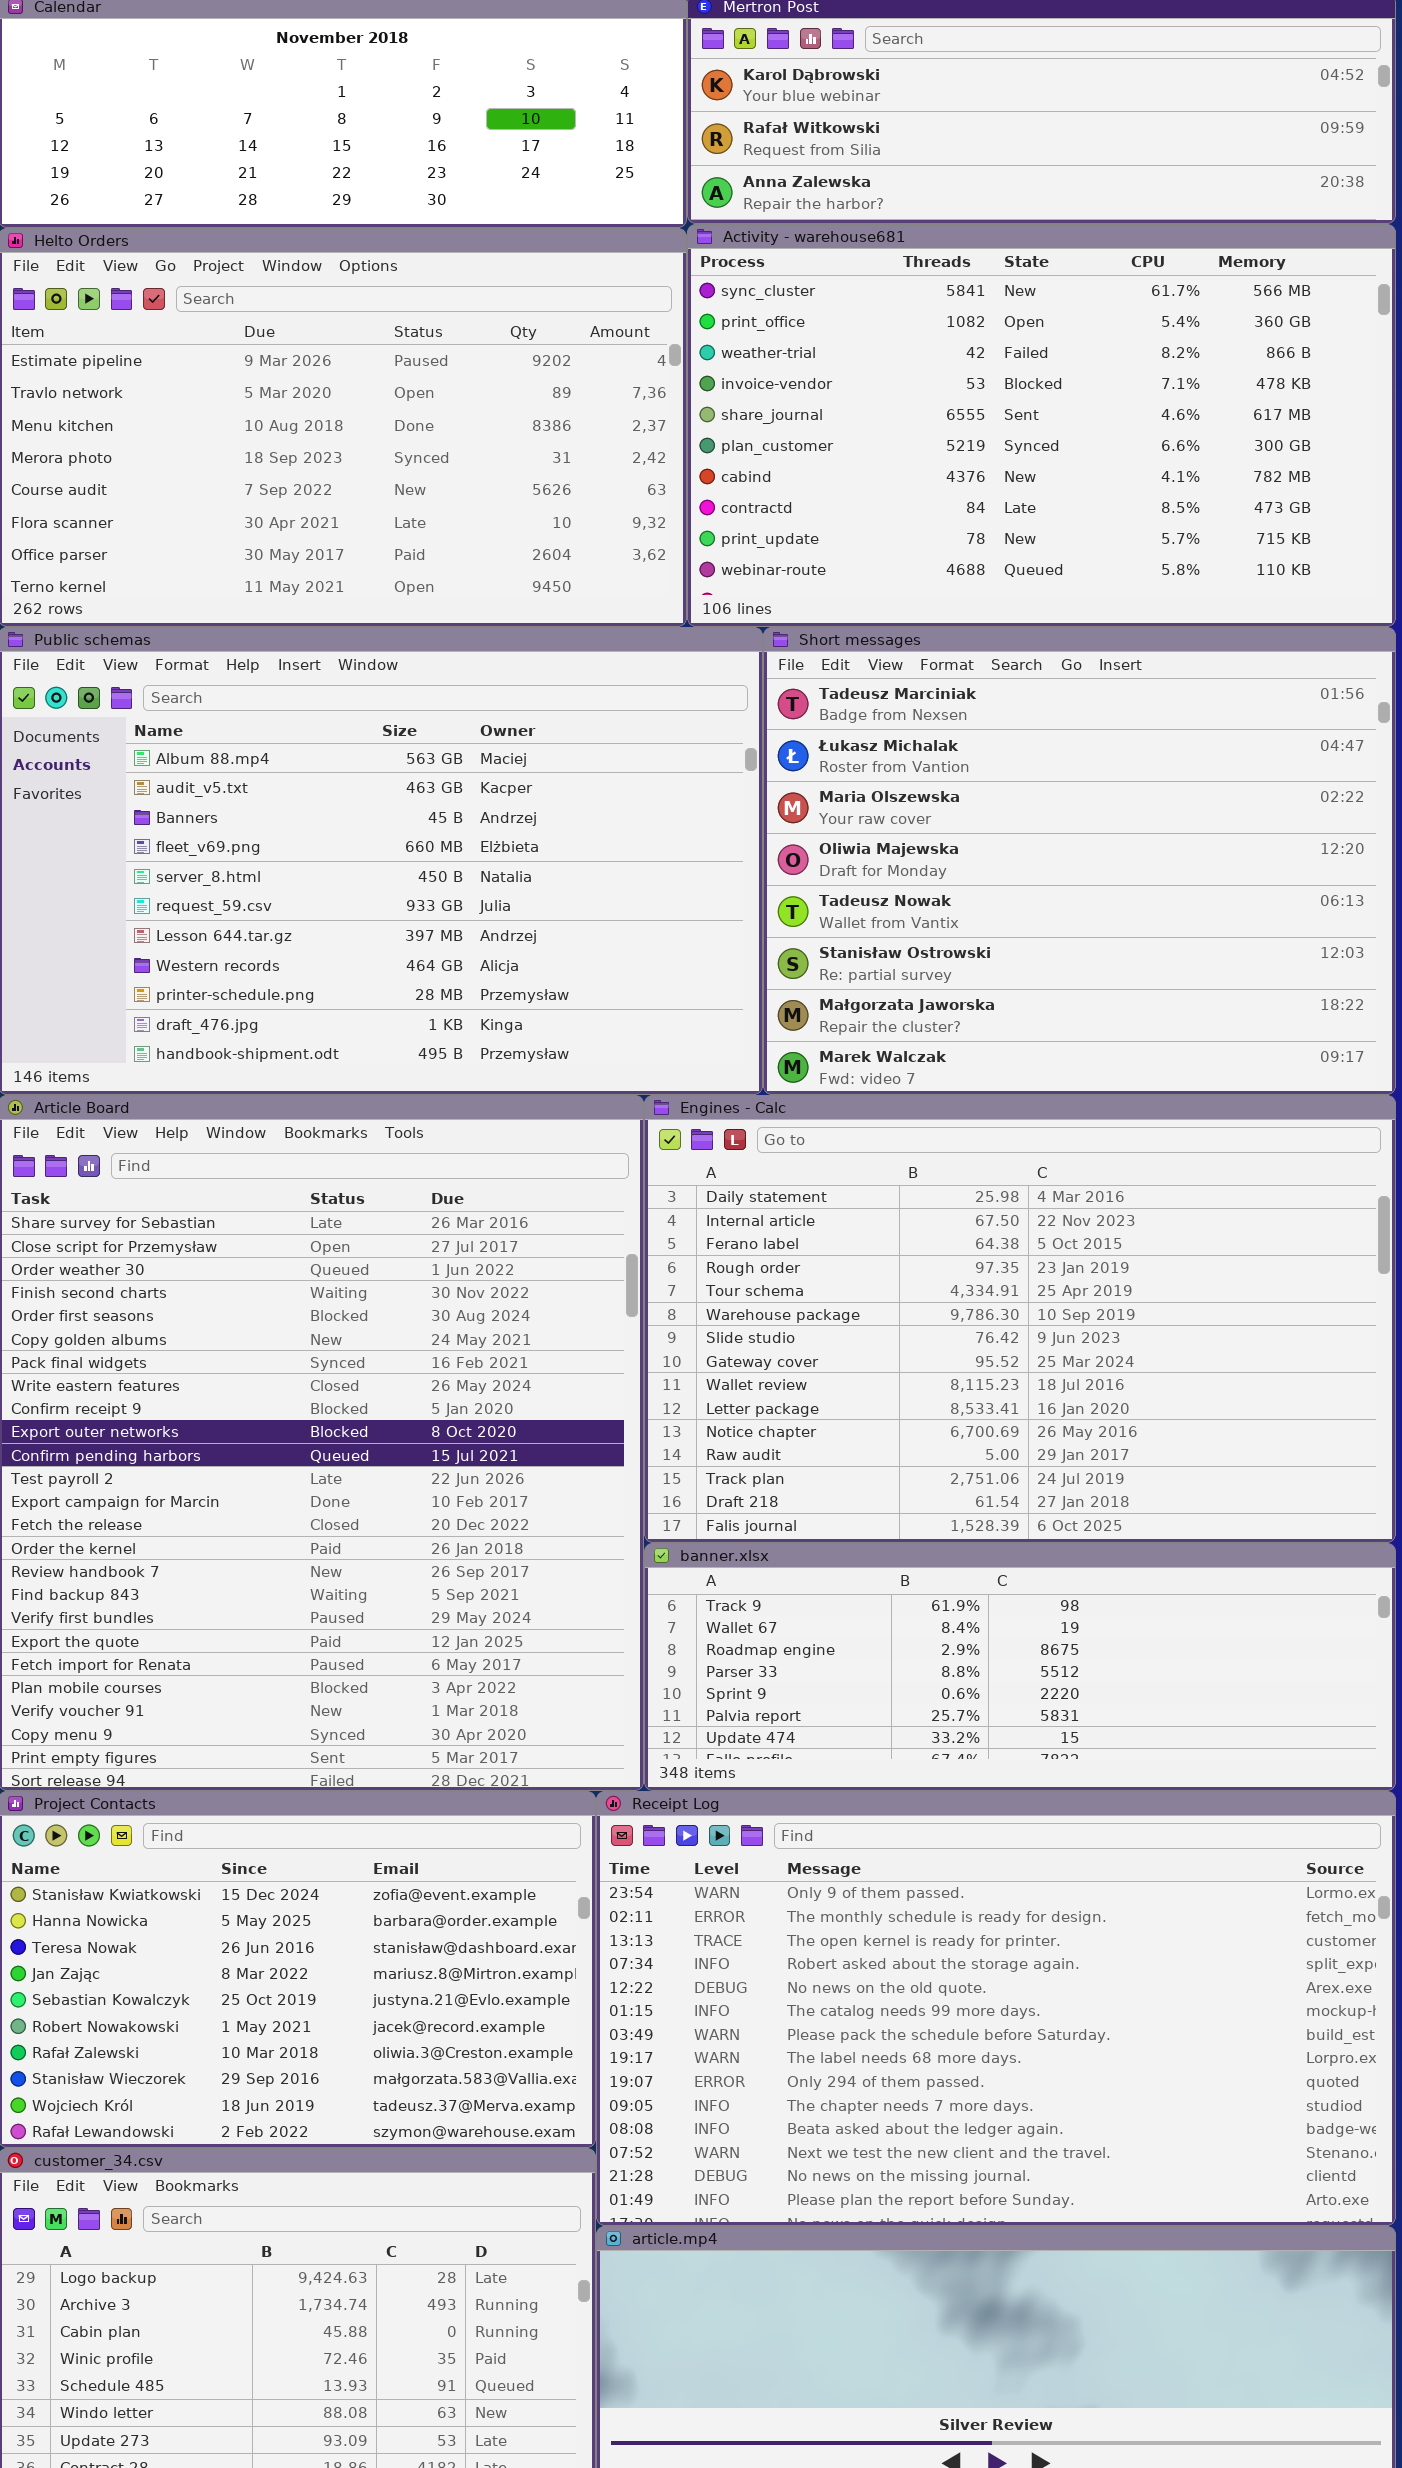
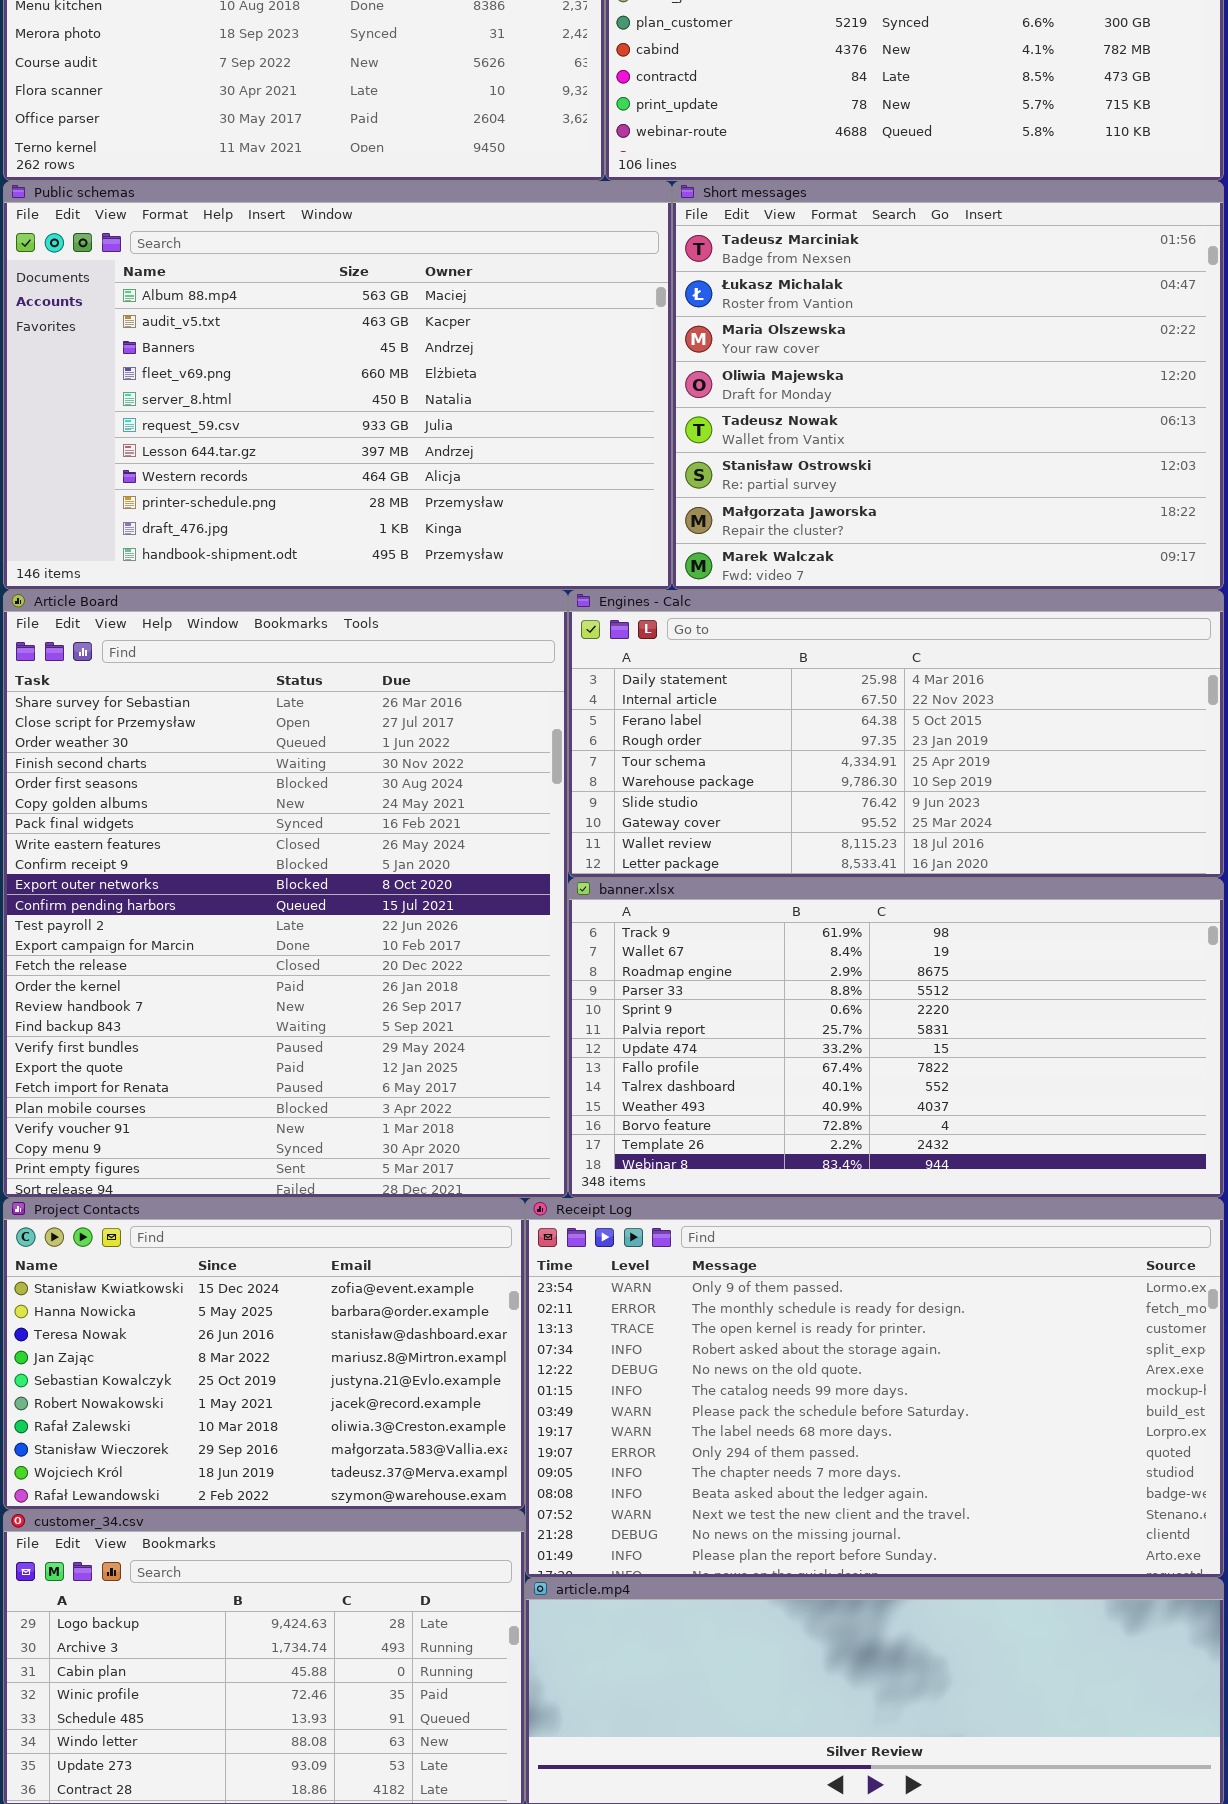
Engines - Calc: [644,1095,1396,1543] -> [568,590,1224,878], resized
banner.xlsx: [644,1543,1396,1791] -> [568,878,1224,1198], resized

